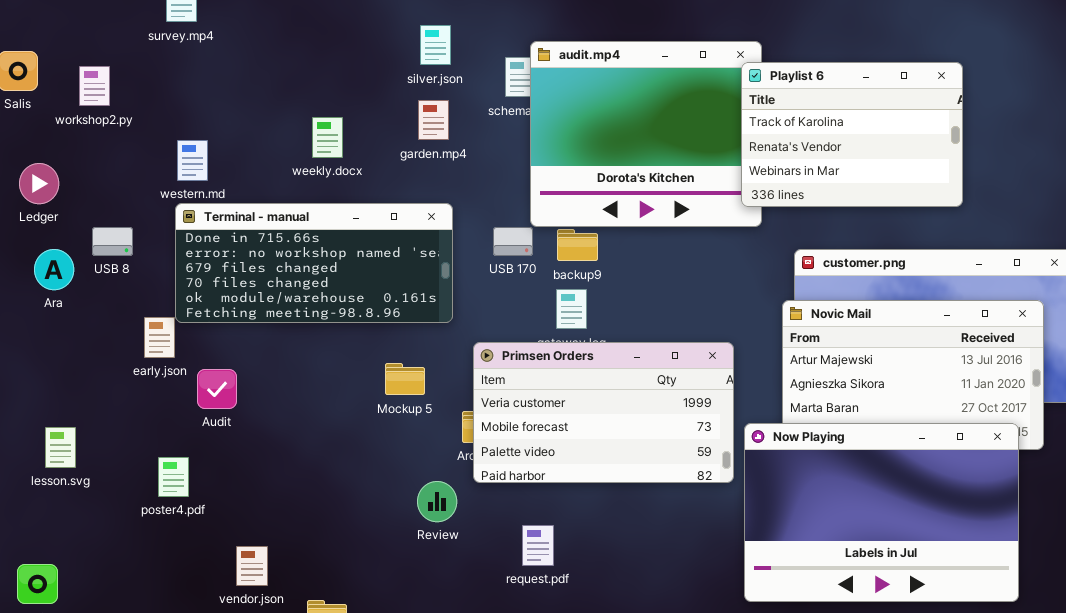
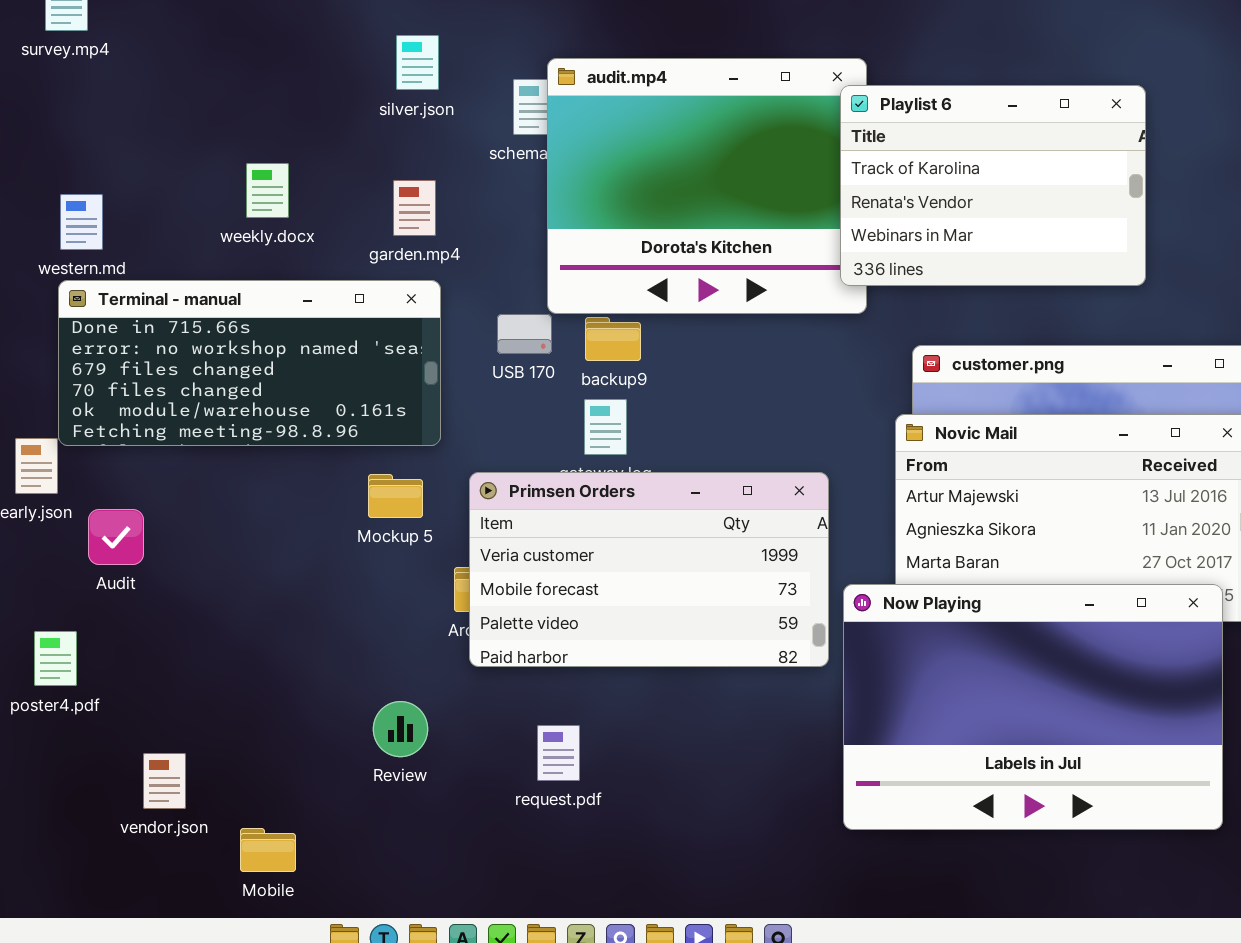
garden.mp4: [418,100,449,140] -> [393,180,436,236], moved
Mockup 5: [385,363,425,395] -> [368,474,423,518], moved
Review: [417,481,457,522] -> [373,701,428,757], moved

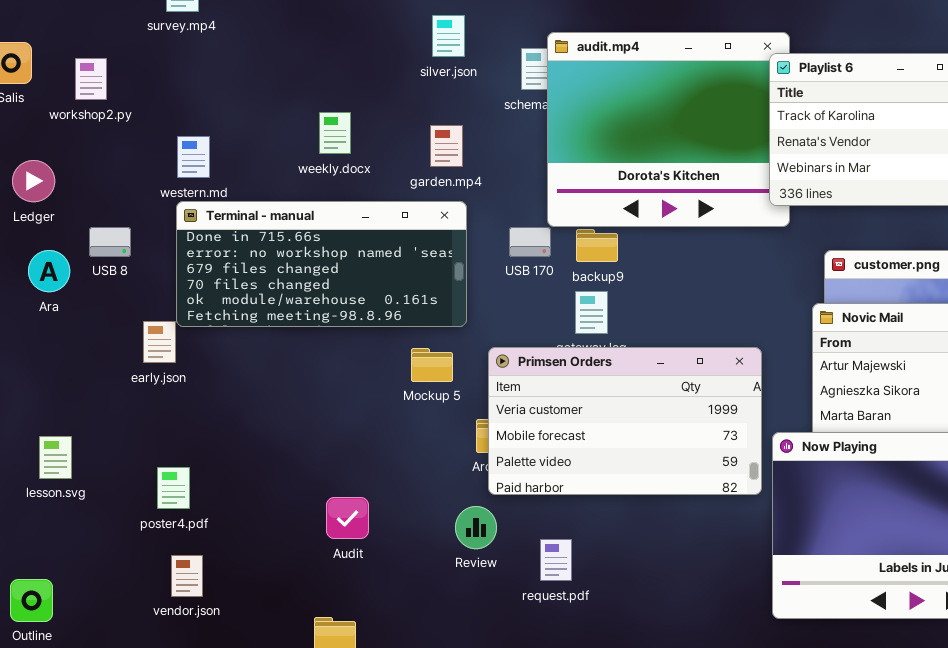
Audit: [88,509,144,565] -> [326,497,369,539], moved
Review: [373,701,428,757] -> [455,506,497,549], moved
vendor.json: [143,753,186,809] -> [171,555,203,597], moved

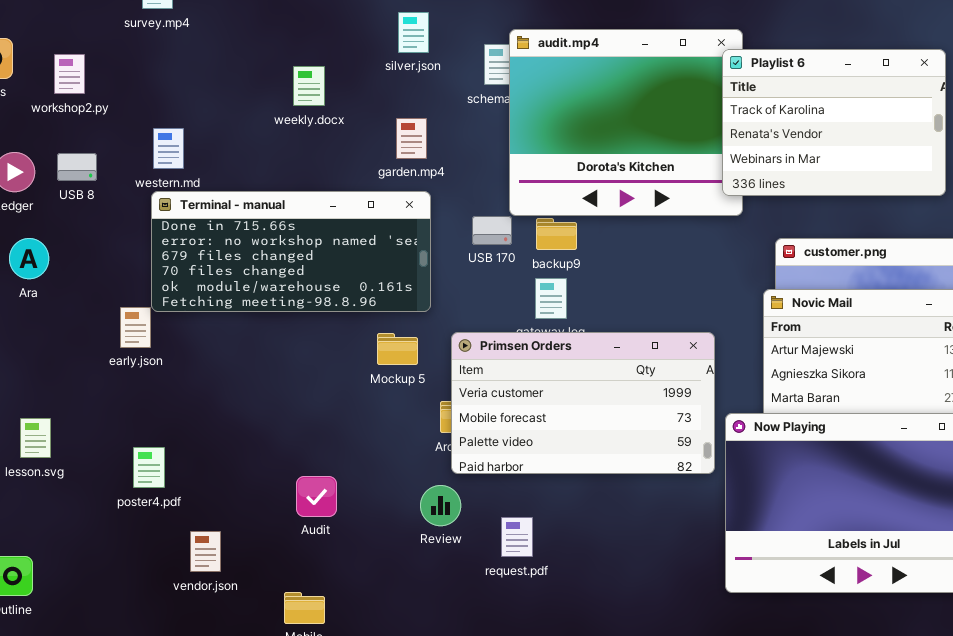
weekly.docx: [319,112,351,154] -> [293,66,325,106], moved
USB 8: [89,227,131,257] -> [57,153,97,181], moved
vendor.json: [171,555,203,597] -> [190,531,221,572], moved

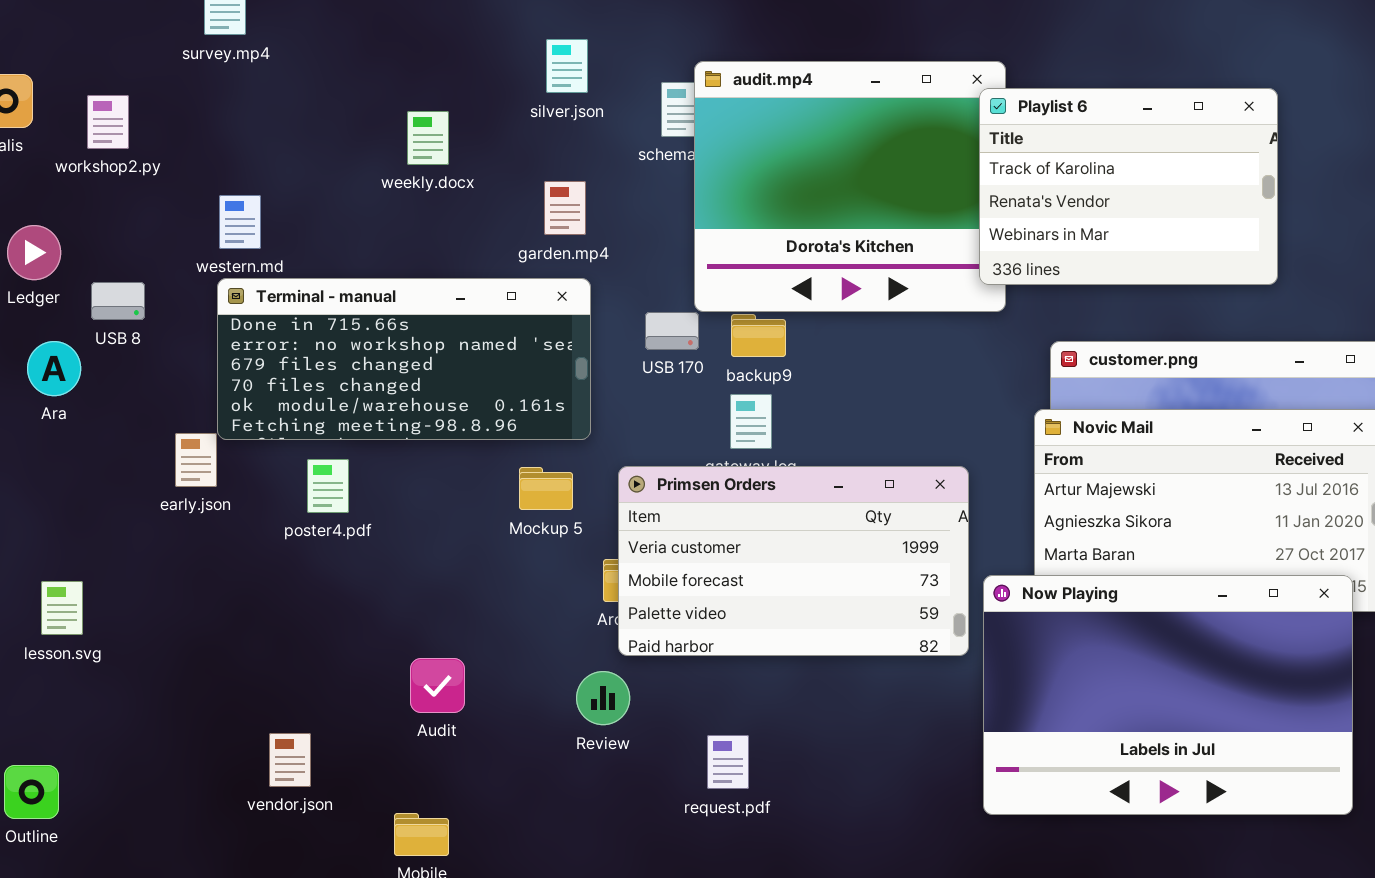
USB 8: [57,153,97,181] -> [91,282,145,320], moved
poster4.pdf: [133,447,165,488] -> [307,459,349,513], moved
request.pdf: [501,517,533,557] -> [707,735,749,789], moved

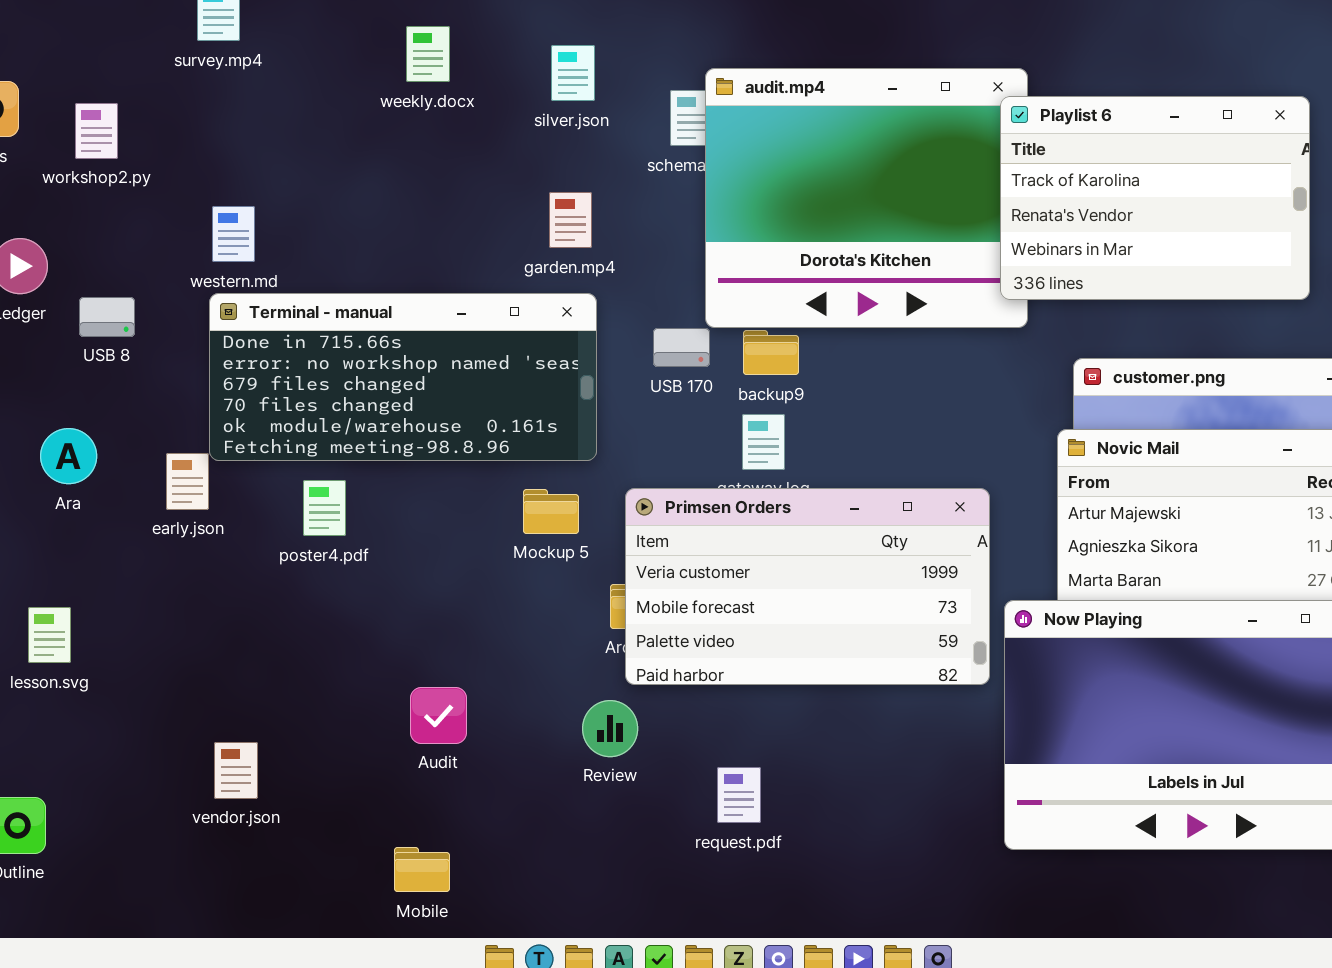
weekly.docx: [407,111,449,165] -> [406,26,450,82], moved
Ara: [27,341,81,396] -> [40,428,97,484], moved
vendor.json: [269,733,311,787] -> [214,742,258,799], moved

